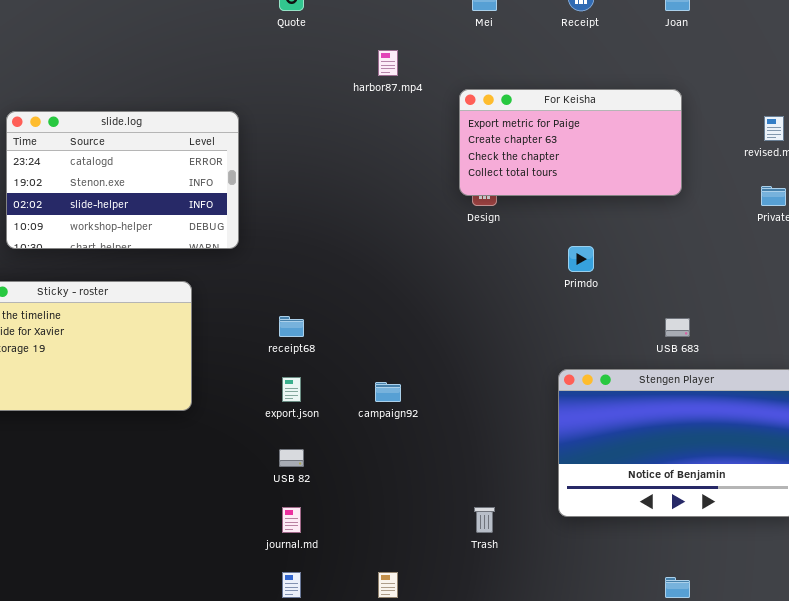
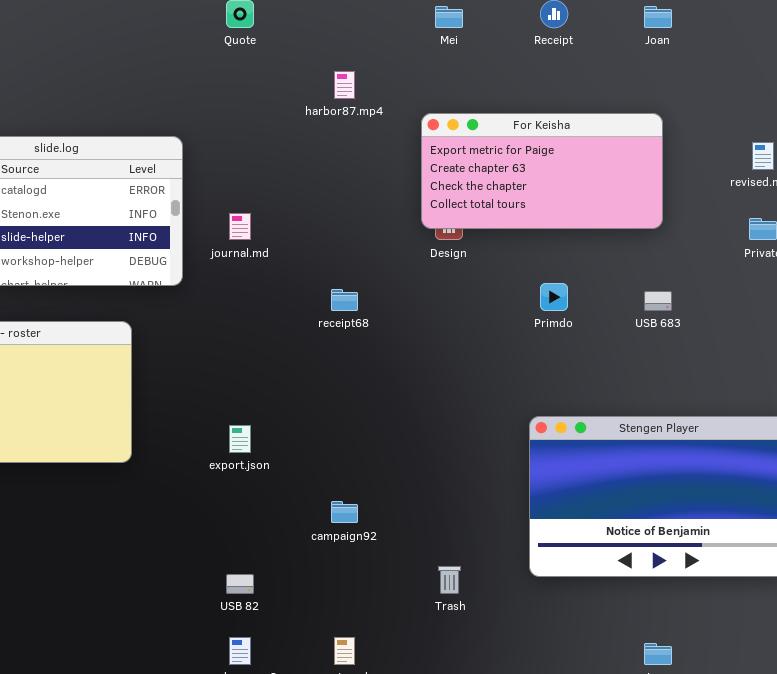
receipt68: [279,316,304,337] -> [331,289,358,311], moved
USB 683: [665,318,690,337] -> [644,291,672,311], moved
campaign92: [375,382,401,402] -> [331,501,358,523], moved
USB 82: [279,449,304,467] -> [226,574,254,594], moved
journal.md: [282,507,301,533] -> [229,213,251,240], moved

